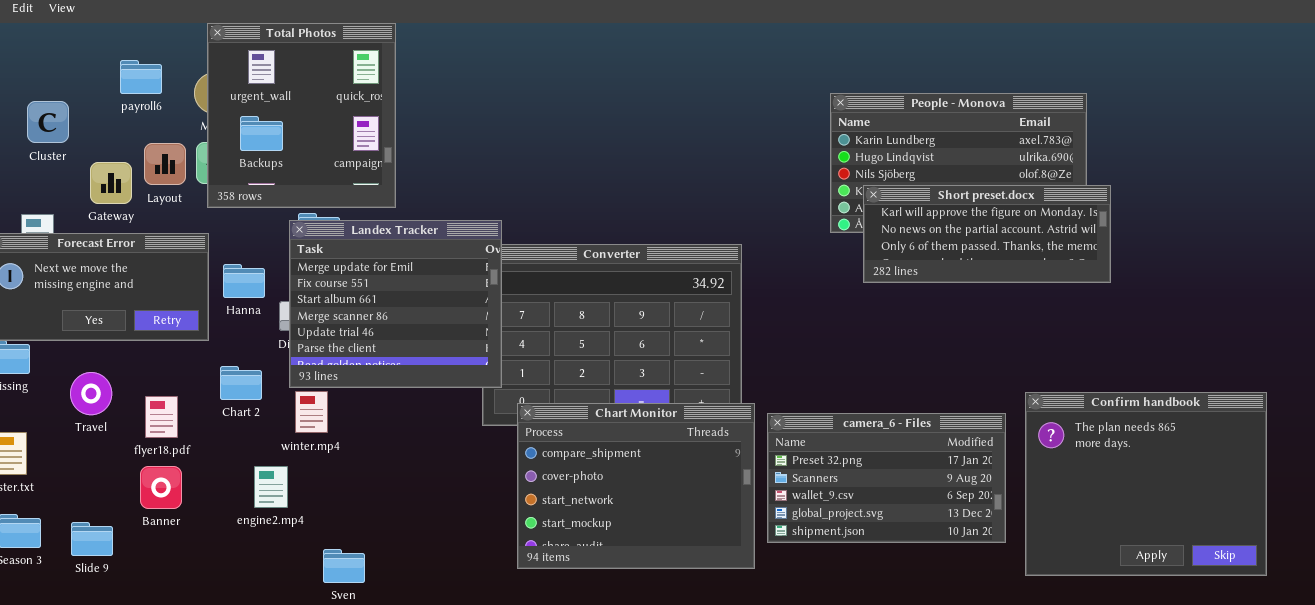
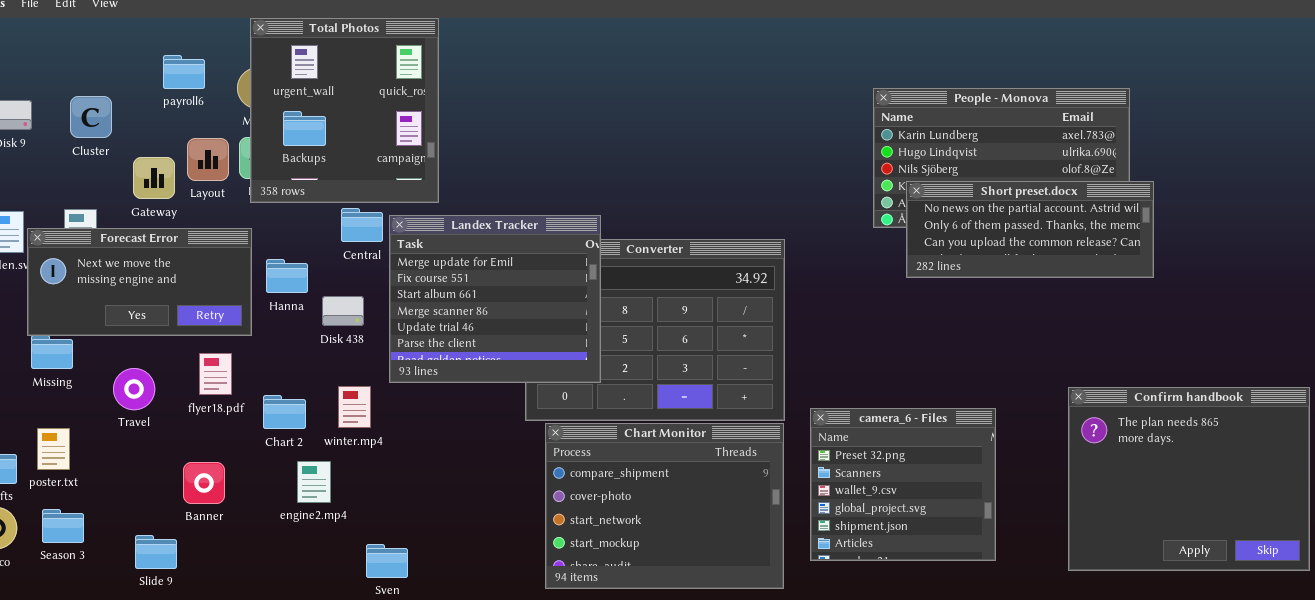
Short preset.docx: [863,185,1111,283] -> [906,181,1154,278], scrolled down 1 row
Landex Tracker: [289,220,502,388] -> [389,215,601,383], moved
Chart 2: [220,366,262,400] -> [263,395,306,429], moved
flyer18.pdf: [145,396,178,438] -> [199,353,232,395], moved
Chart Monitor: [517,403,755,569] -> [545,423,784,589], moved
camera_6 - Files: [767,413,1006,543] -> [810,408,996,561], resized
Slide 9: [71,522,113,556] -> [135,535,177,569], moved

